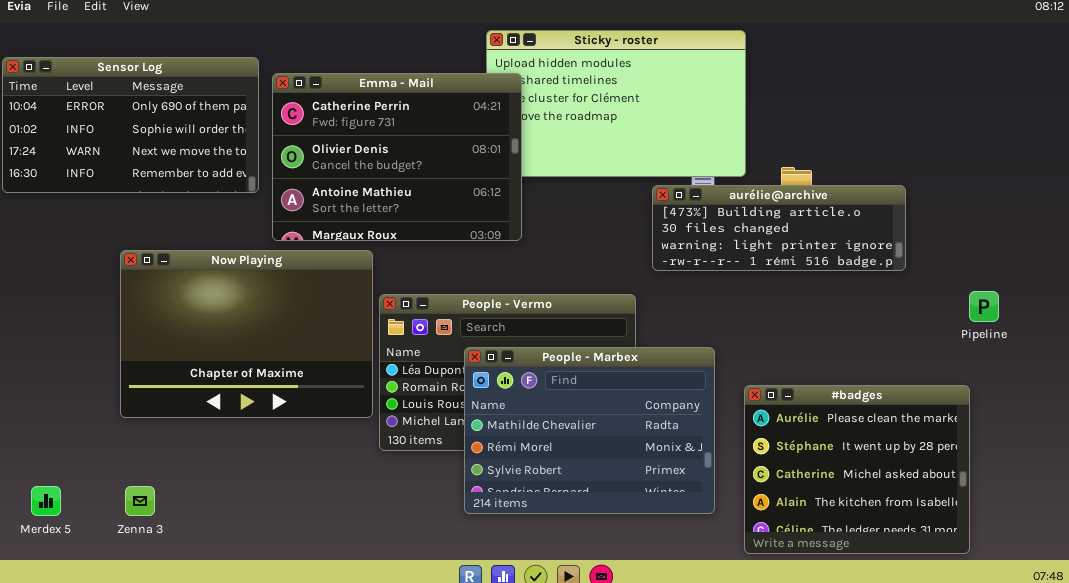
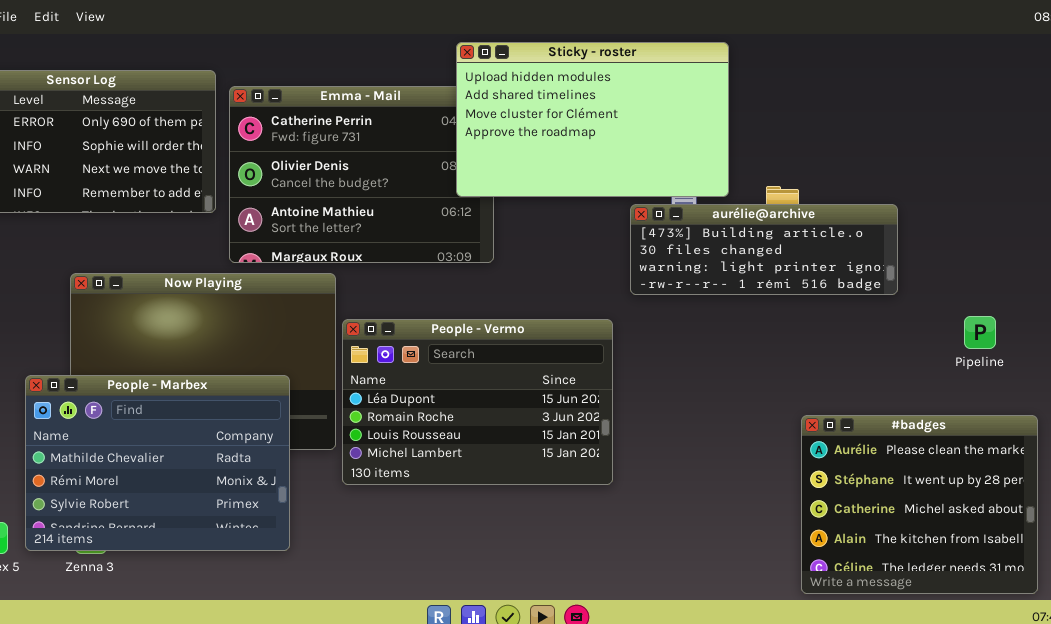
Sticky - roster: [486,30,746,177] -> [456,42,729,197], raised
People - Marbex: [464,347,715,514] -> [25,375,290,551], moved
#badges: [744,385,970,554] -> [801,415,1038,594], moved

